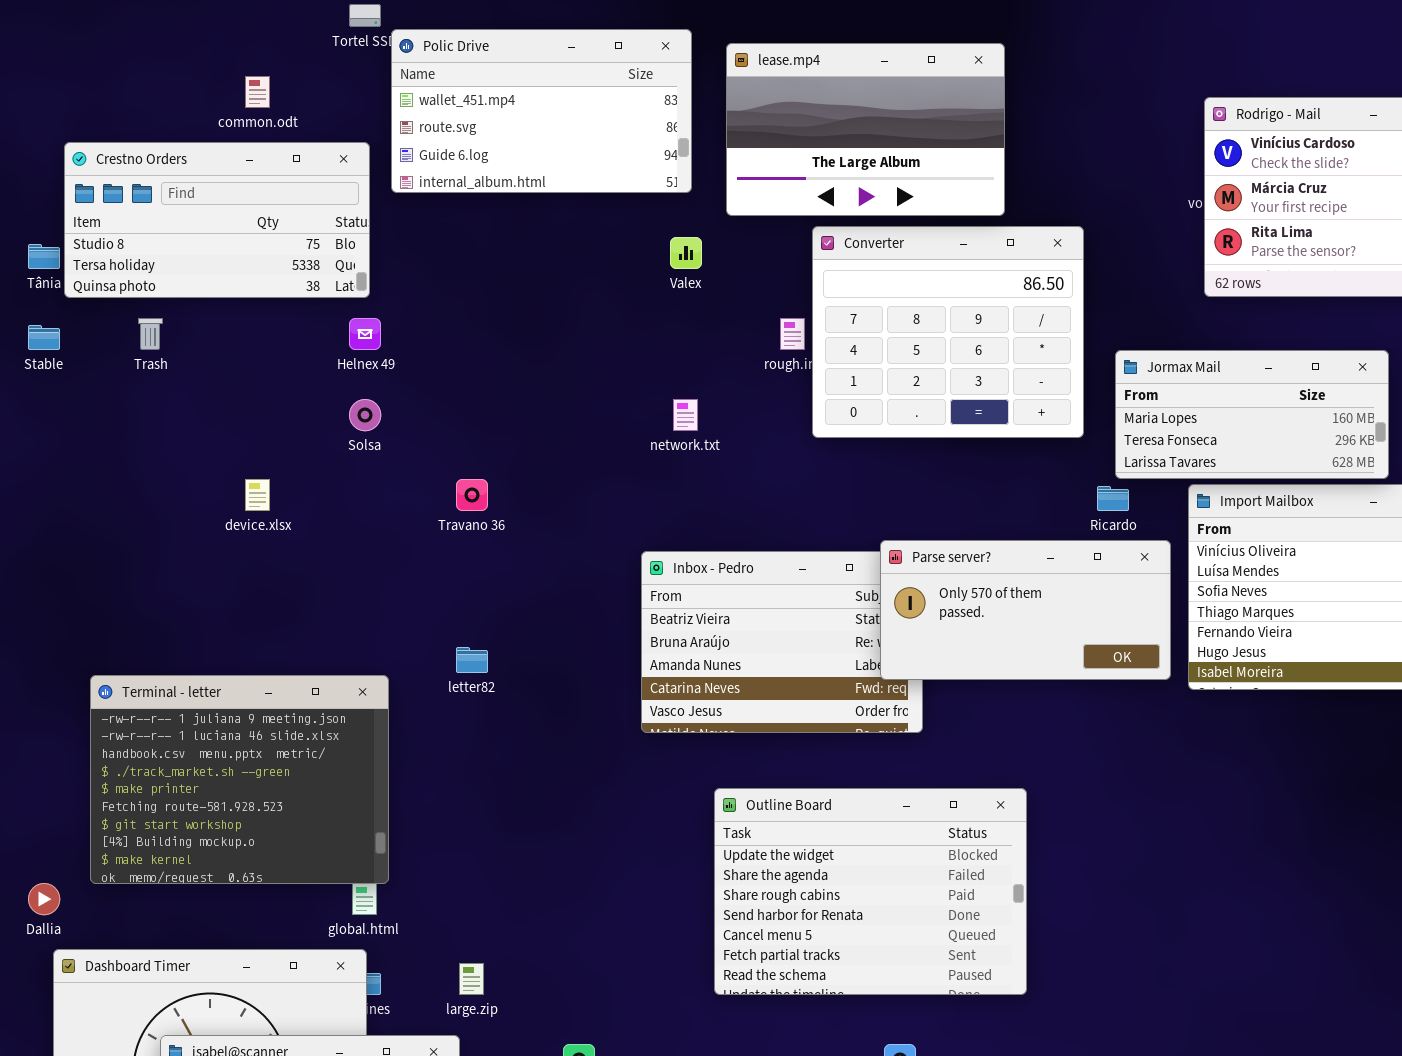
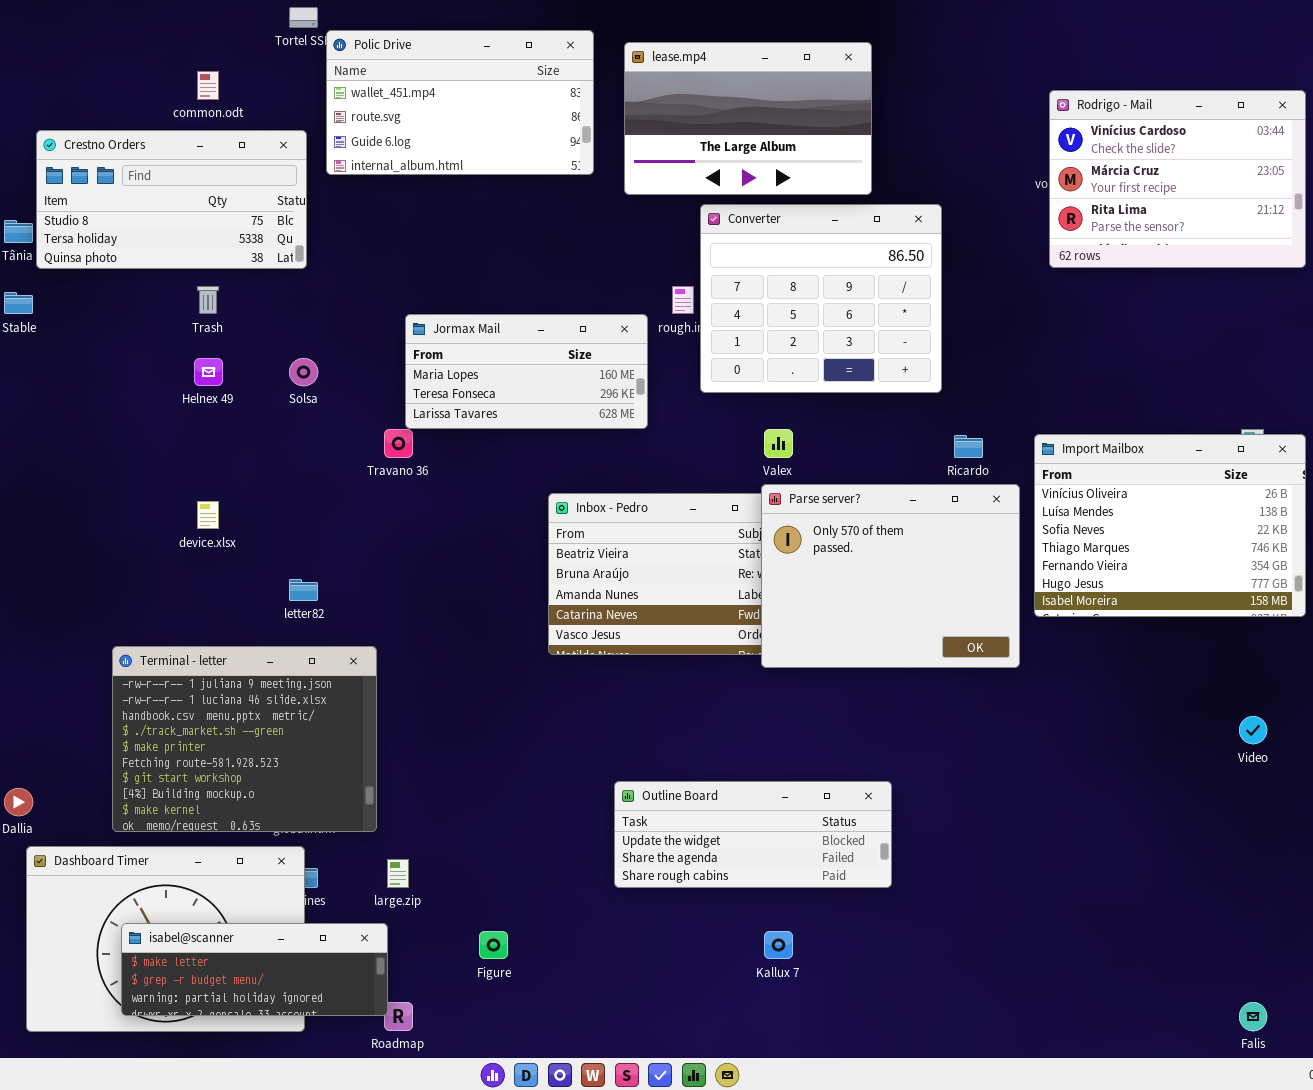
Valex: [670,237,702,269] -> [764,429,793,458], moved
Trash: [138,318,163,350] -> [197,286,219,314], moved
Helnex 49: [349,318,381,350] -> [194,358,223,386], moved
Jormax Mail: [1115,350,1389,479] -> [405,314,648,429], moved
device.xlsx: [245,479,270,511] -> [197,501,219,529], moved
Parse server?: [880,540,1171,680] -> [761,484,1020,668], resized
letter82: [456,647,488,673] -> [289,579,318,601], moved
Terminal - letter: [90,675,389,884] -> [112,646,377,832], moved
Outline Board: [714,788,1027,995] -> [614,781,892,888], resized

